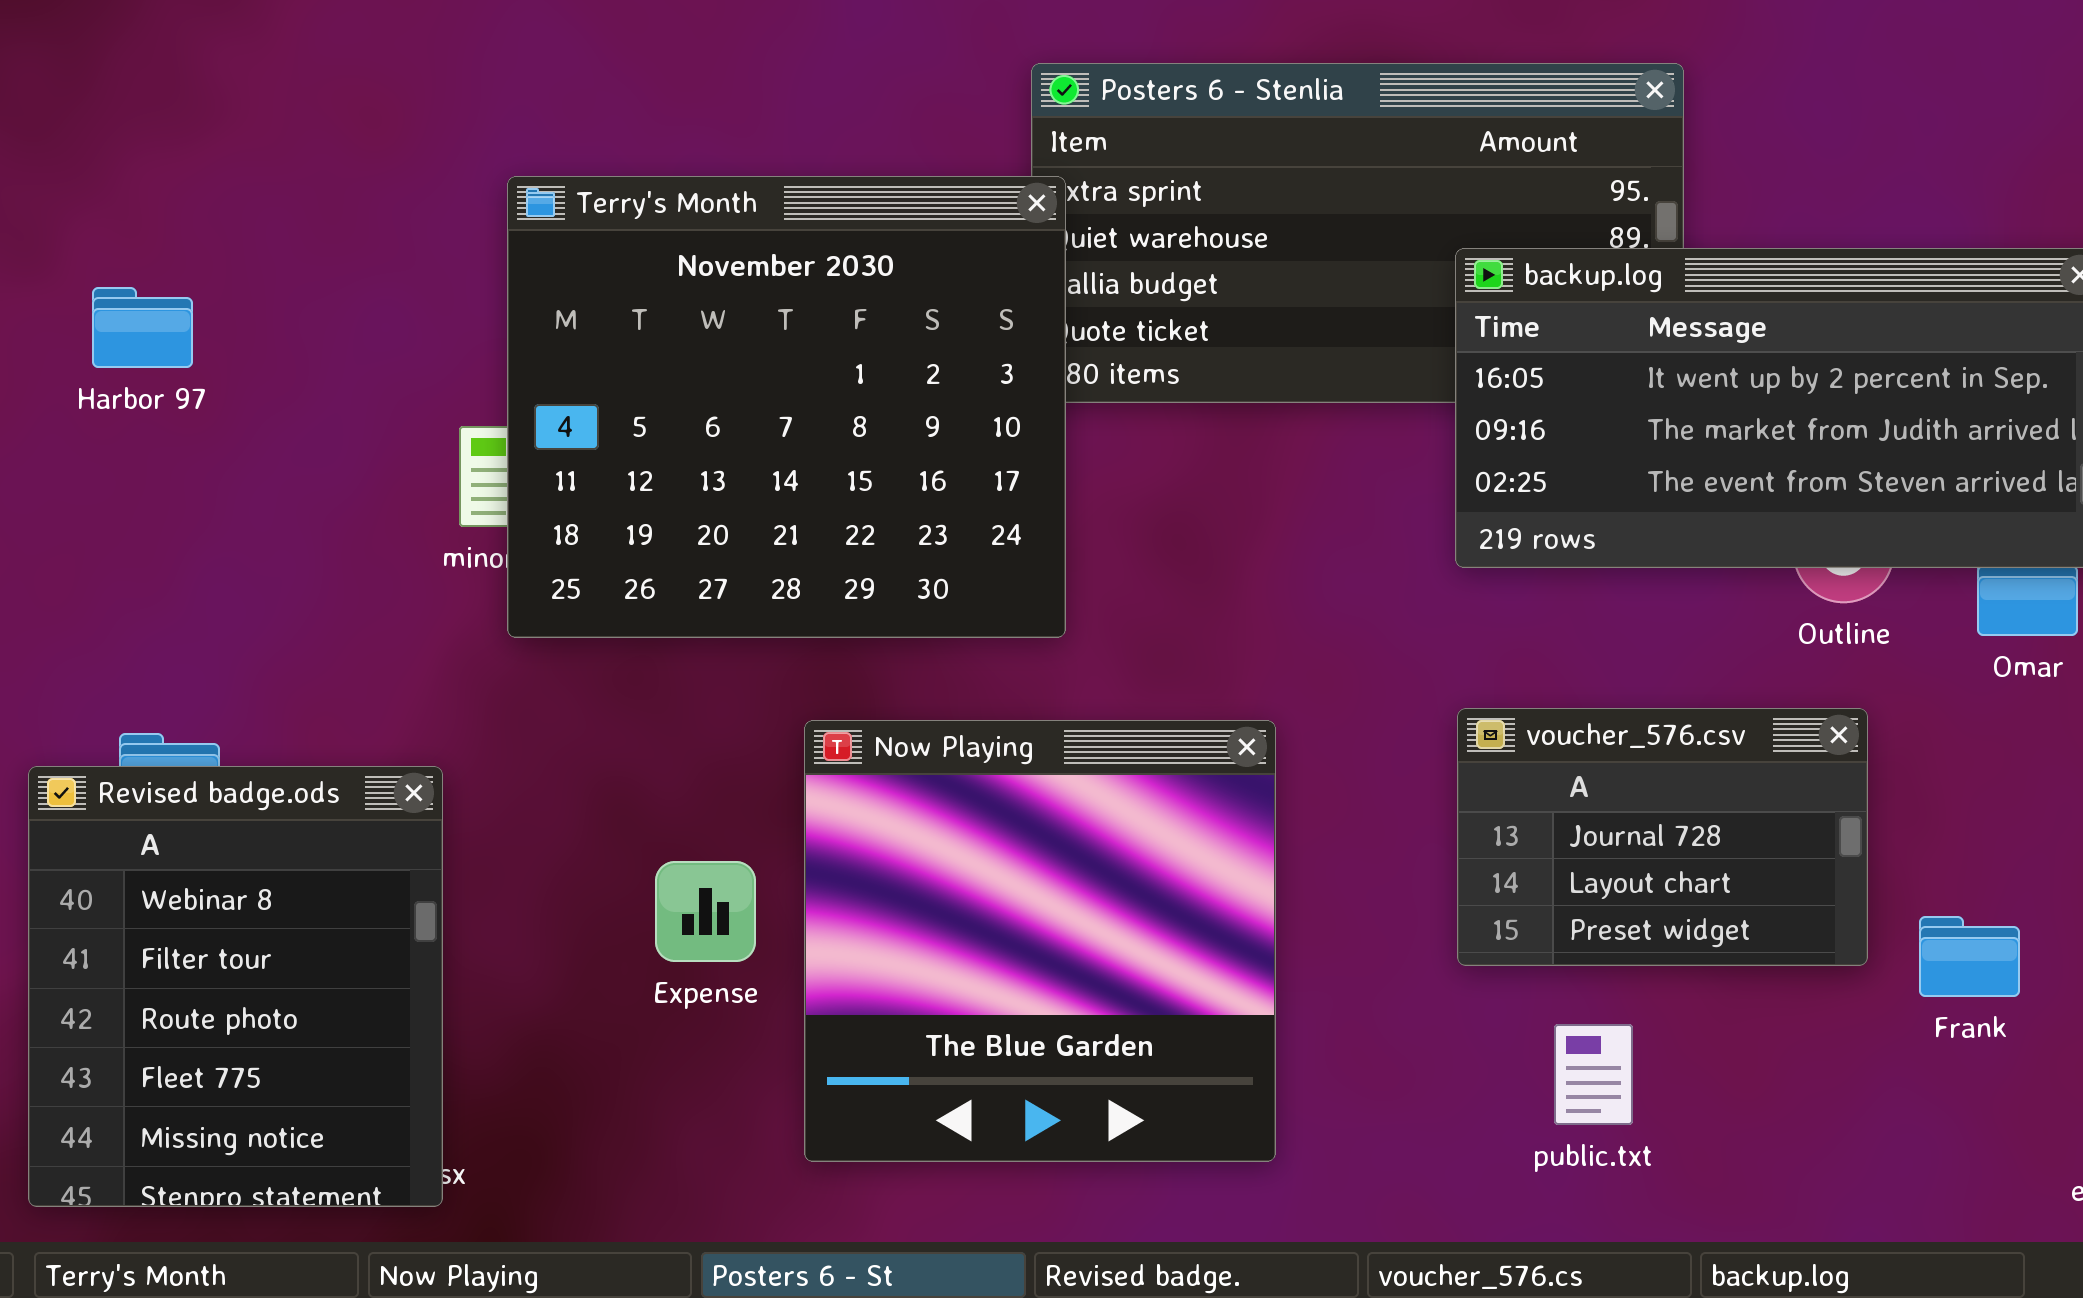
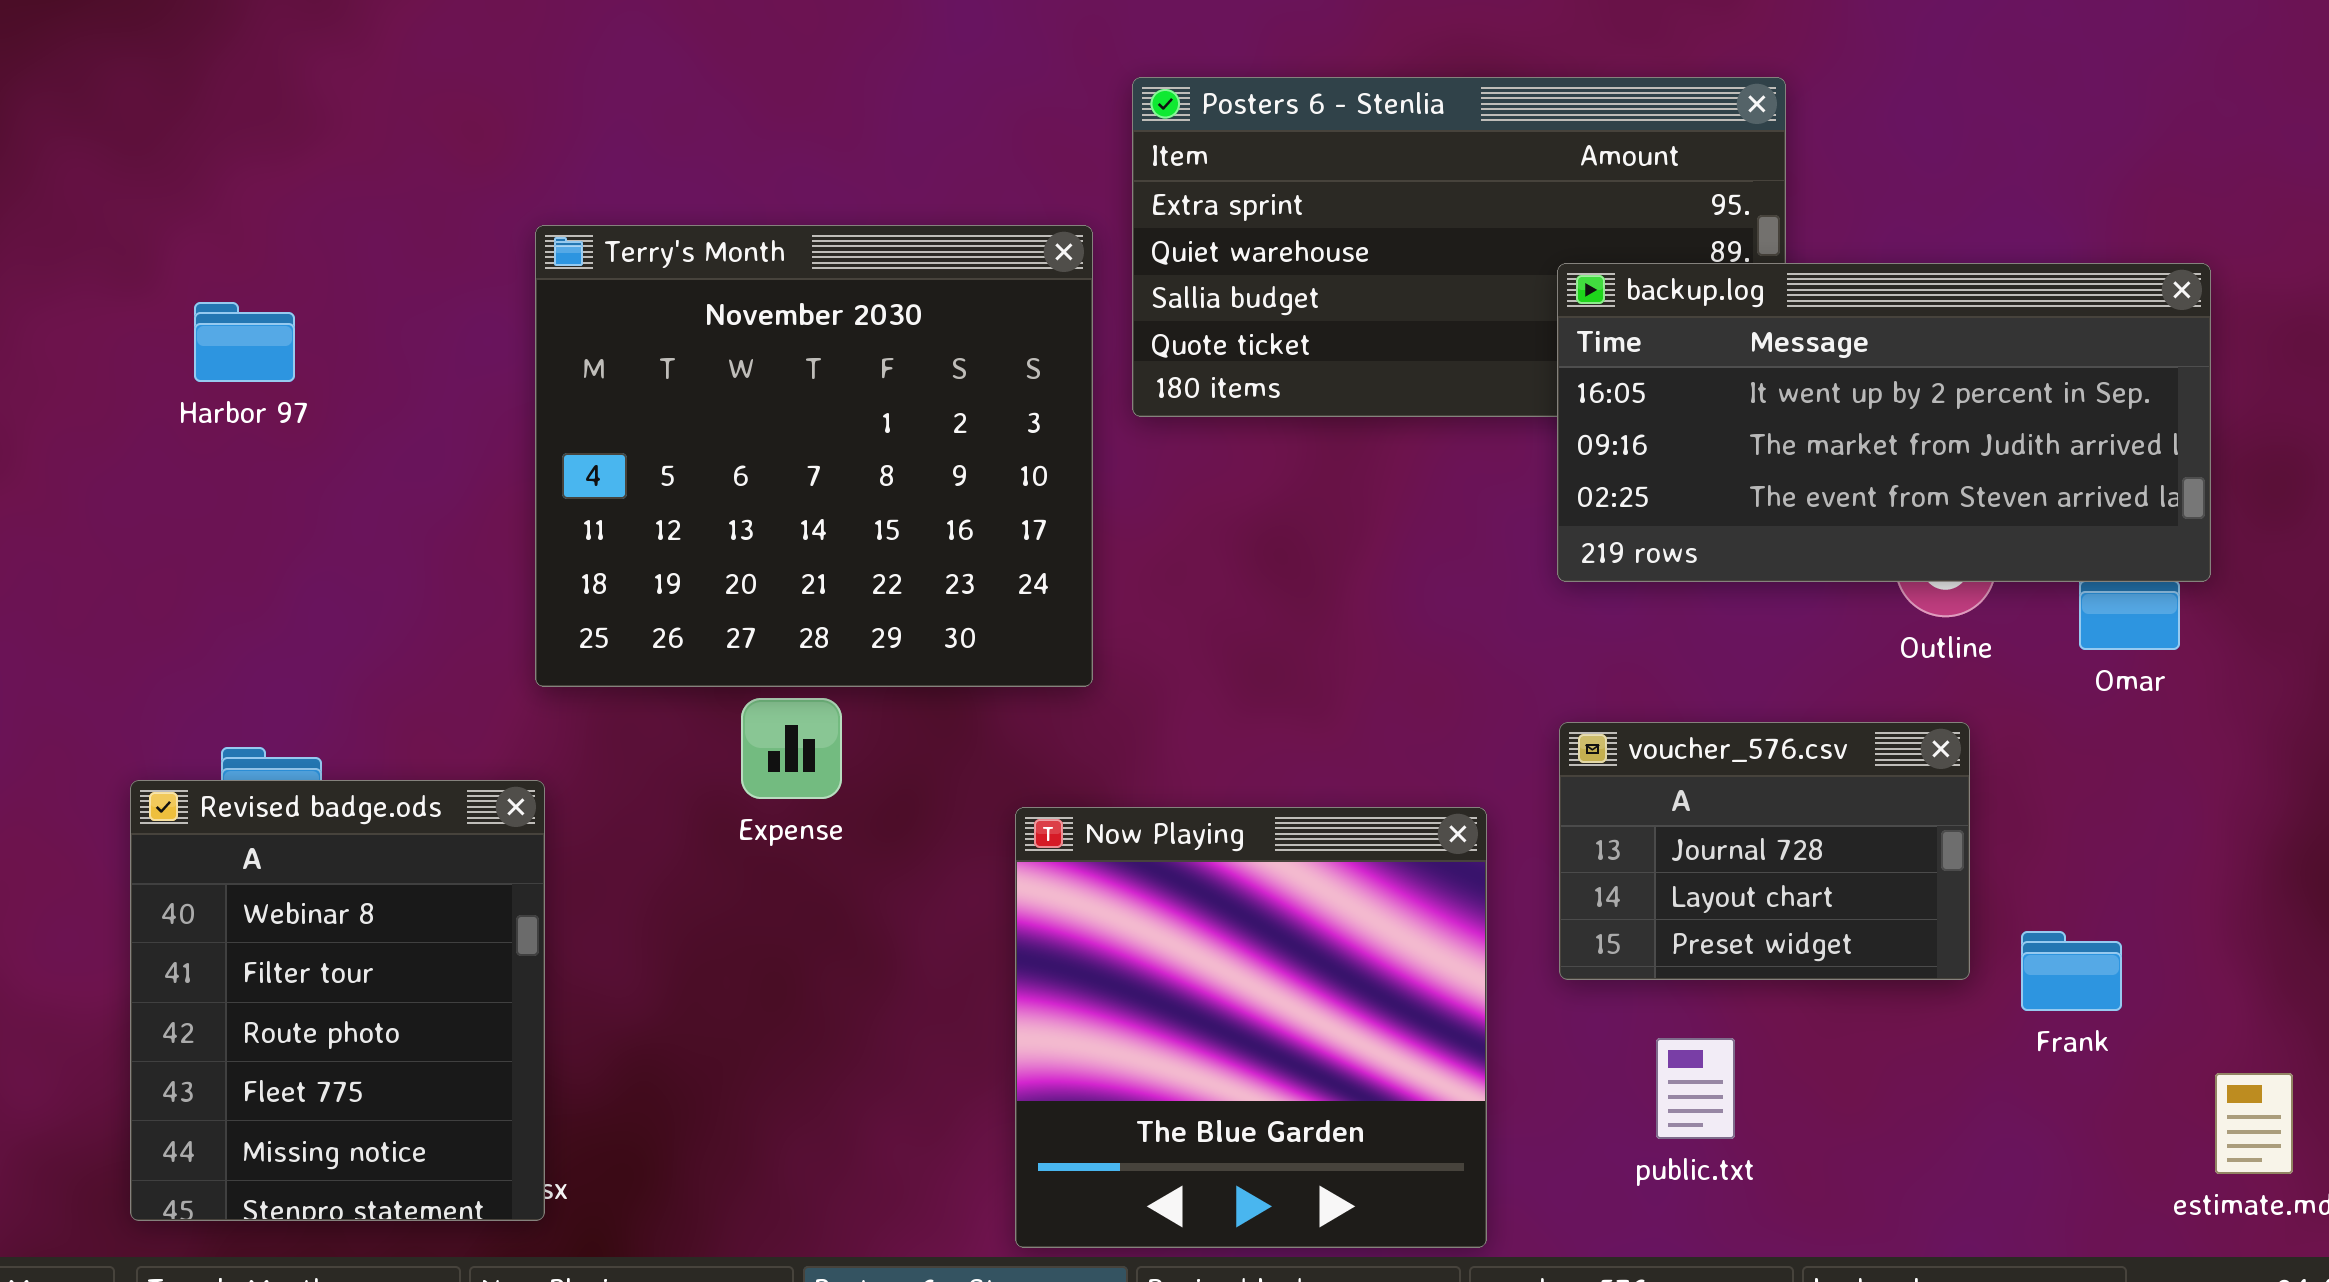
Terry's Month: [507,176,1066,638] -> [535,225,1093,687], moved
Now Playing: [804,720,1276,1162] -> [1015,807,1487,1248], moved
Expense: [655,861,756,962] -> [741,698,842,799], moved

